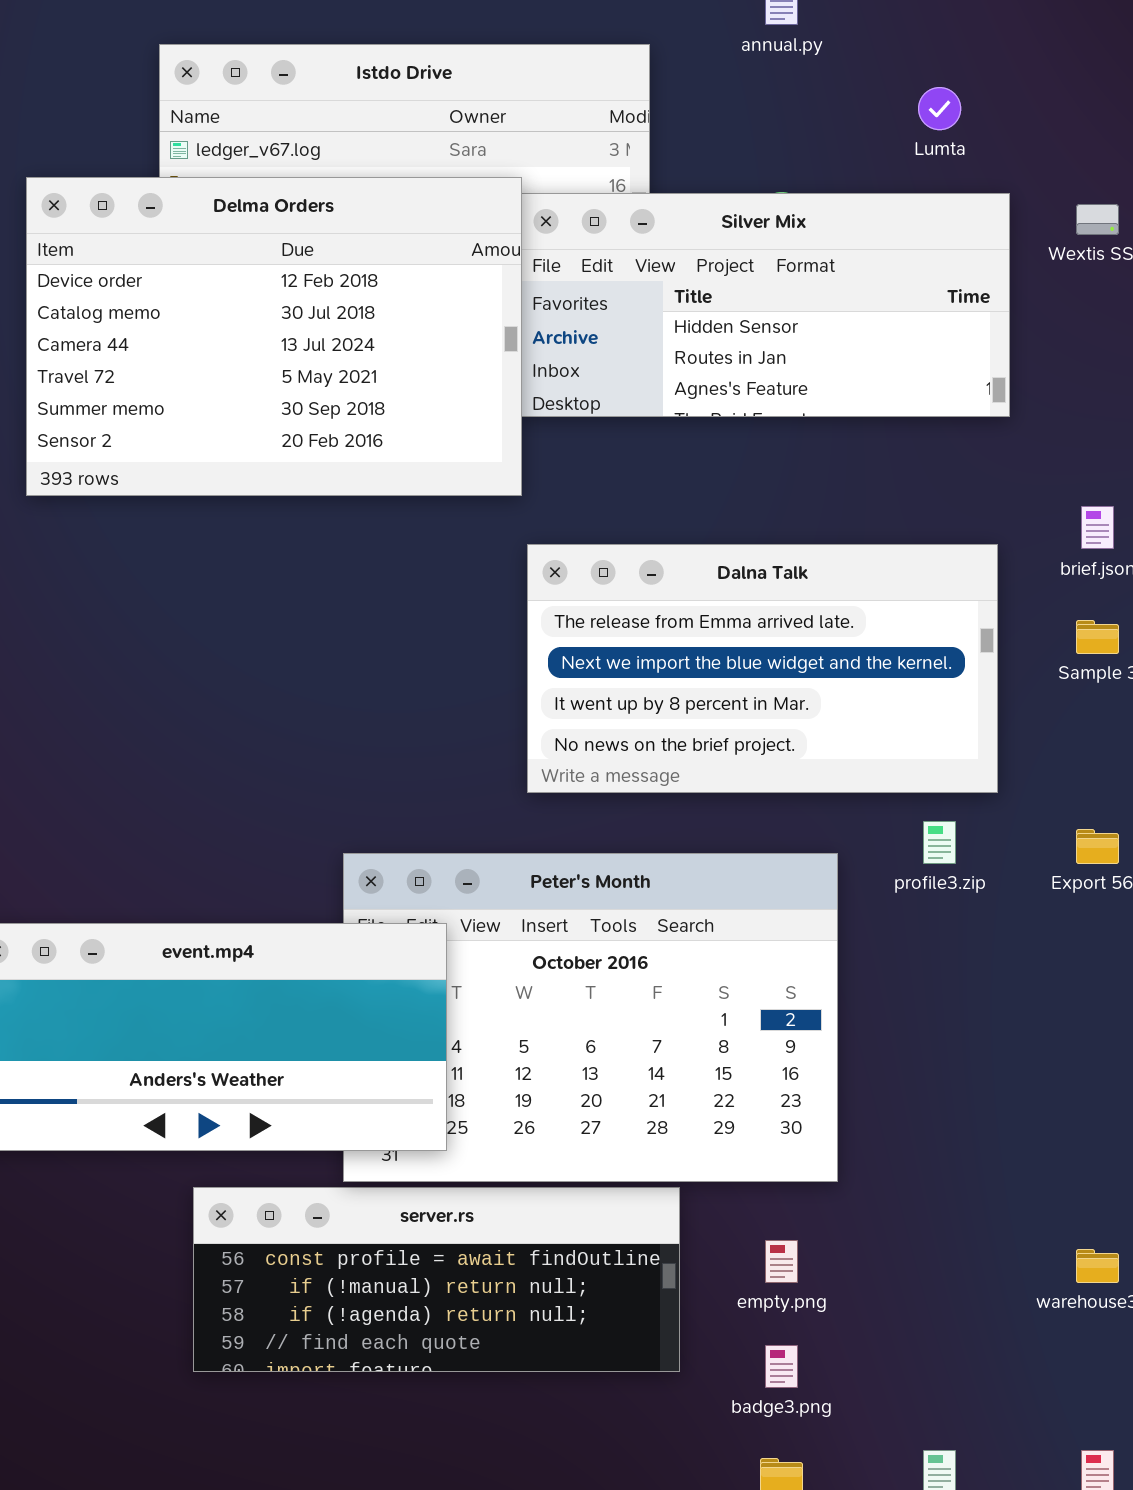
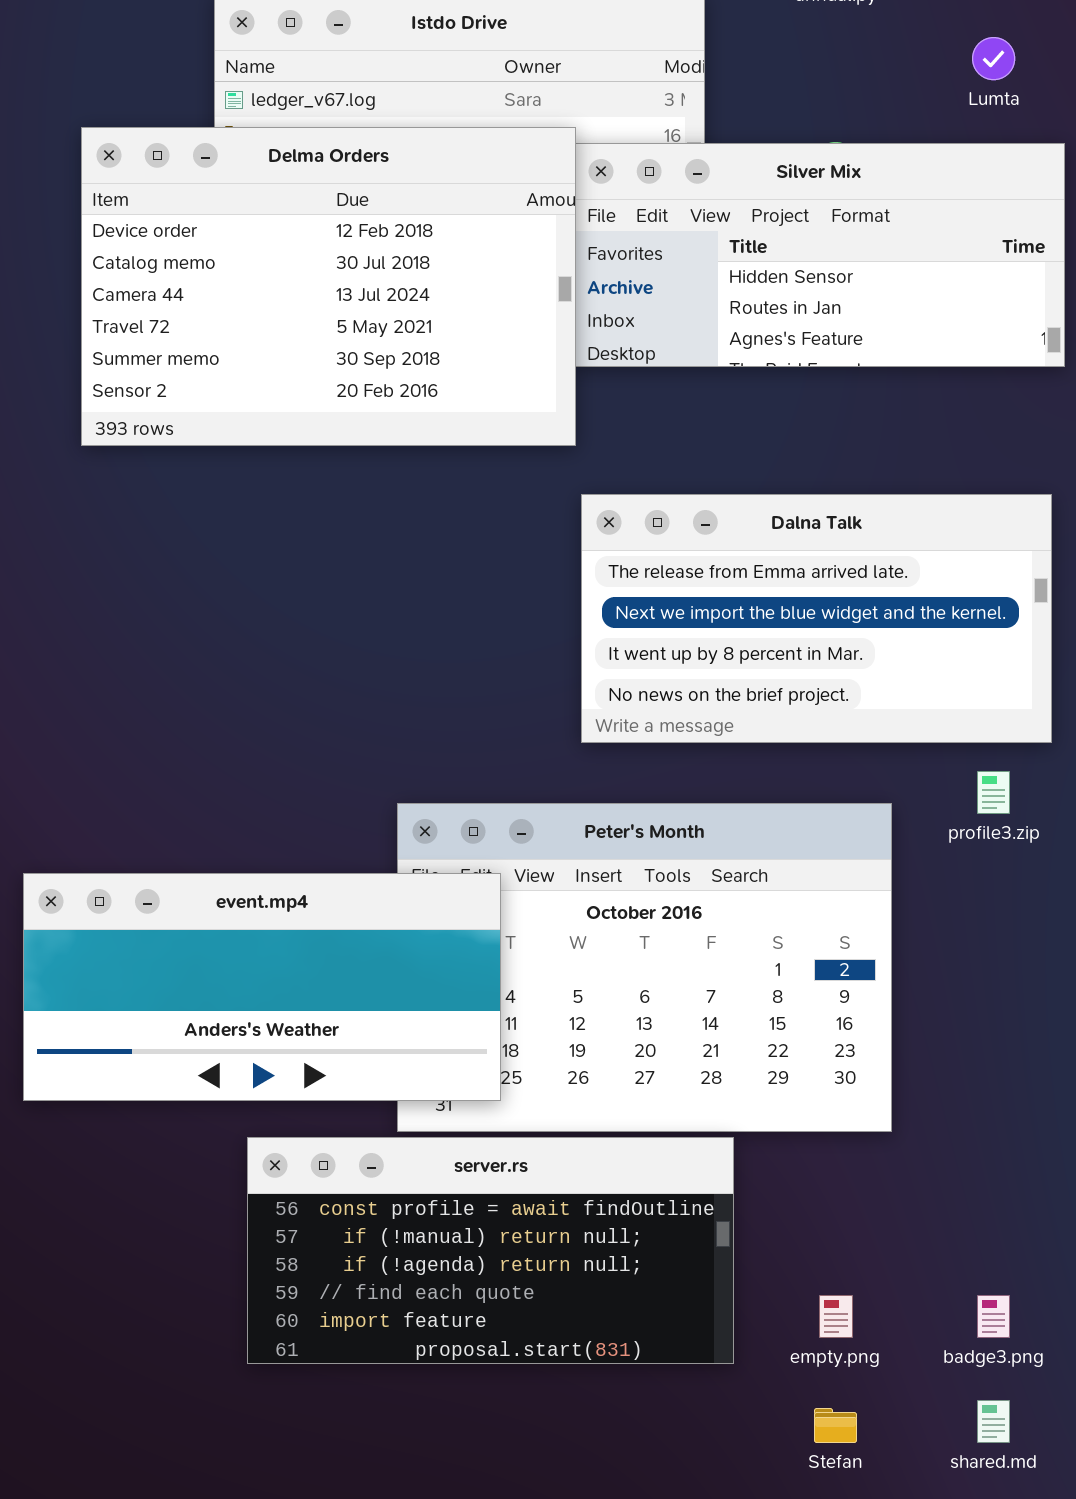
server.rs: [193,1187,680,1372] -> [247,1137,734,1364], resized
empty.png: [765,1240,798,1283] -> [819,1295,853,1338], moved
badge3.png: [765,1345,798,1388] -> [977,1295,1010,1338], moved

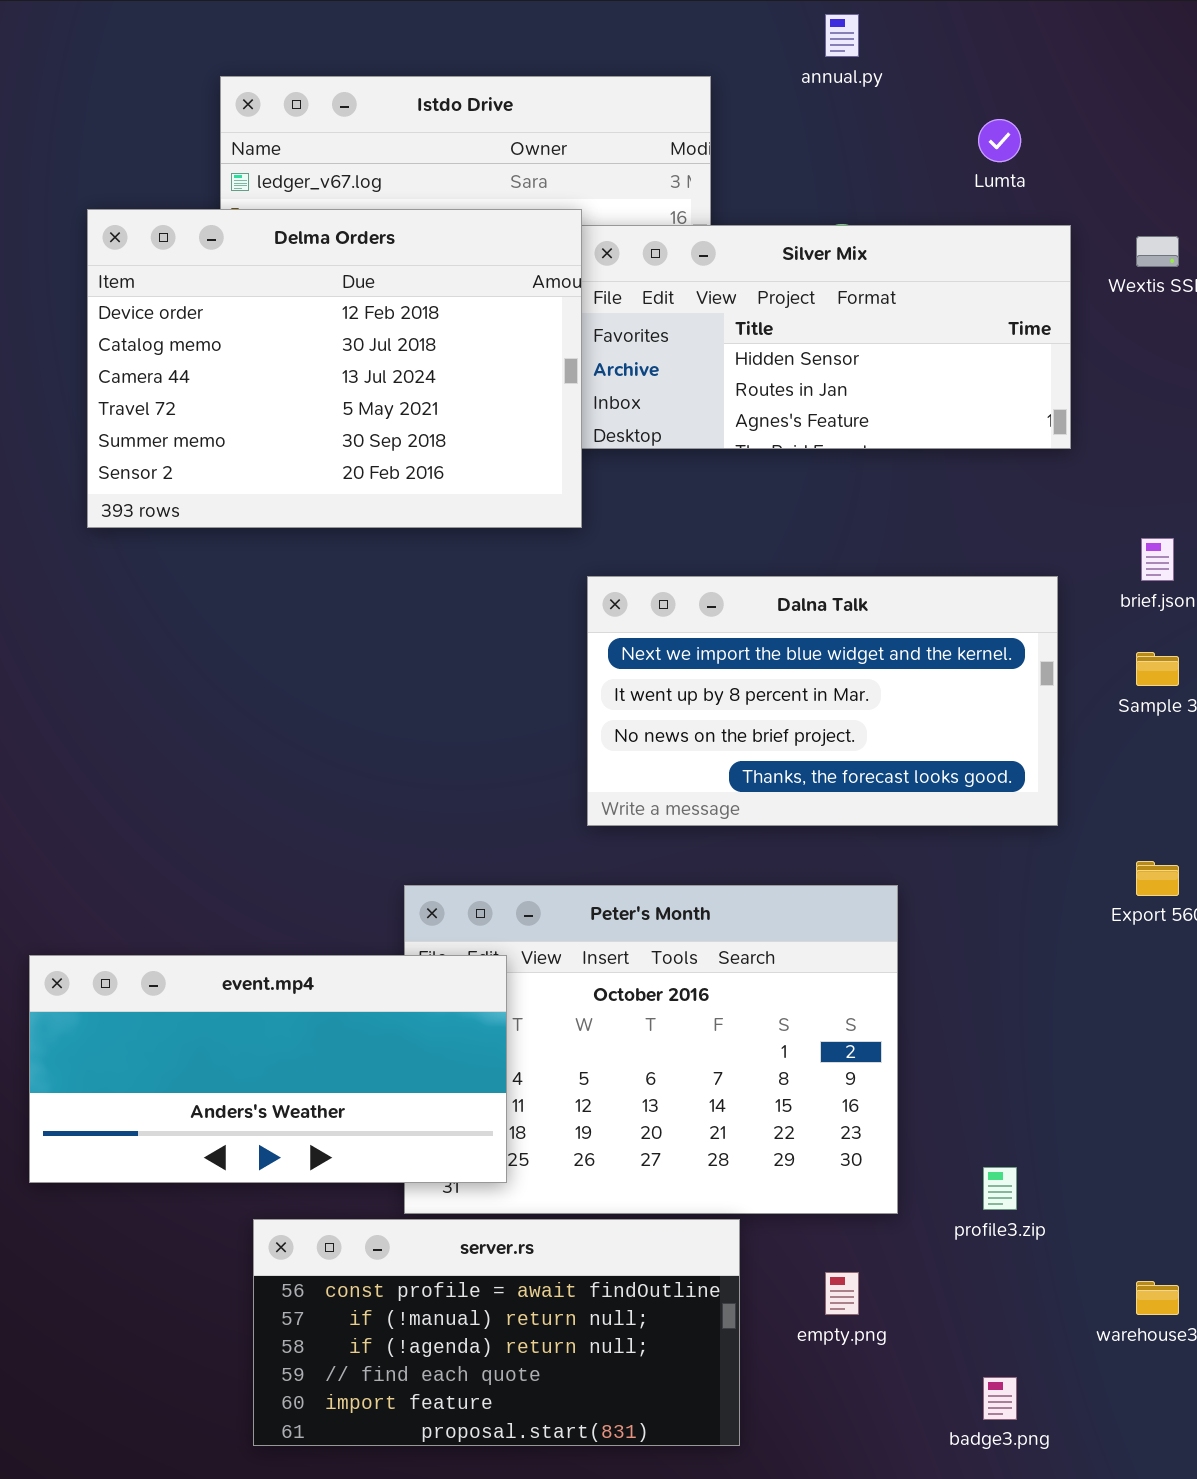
Dalna Talk: [581,494,1052,743] -> [587,576,1058,826], scrolled down 1 row
profile3.zip: [977,771,1010,814] -> [983,1167,1017,1210], moved
empty.png: [819,1295,853,1338] -> [825,1272,859,1315], moved

